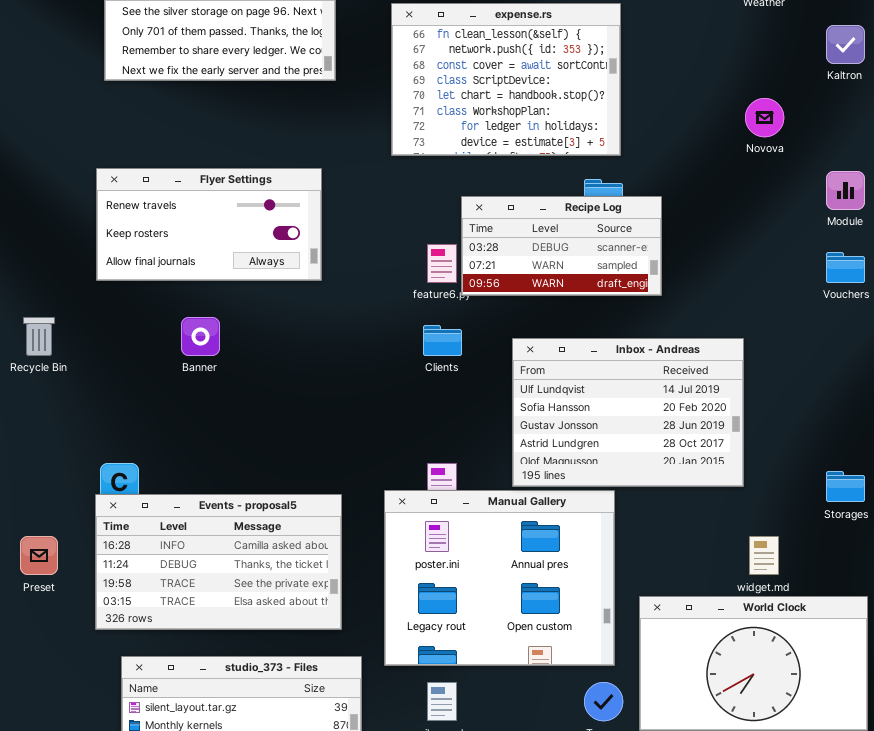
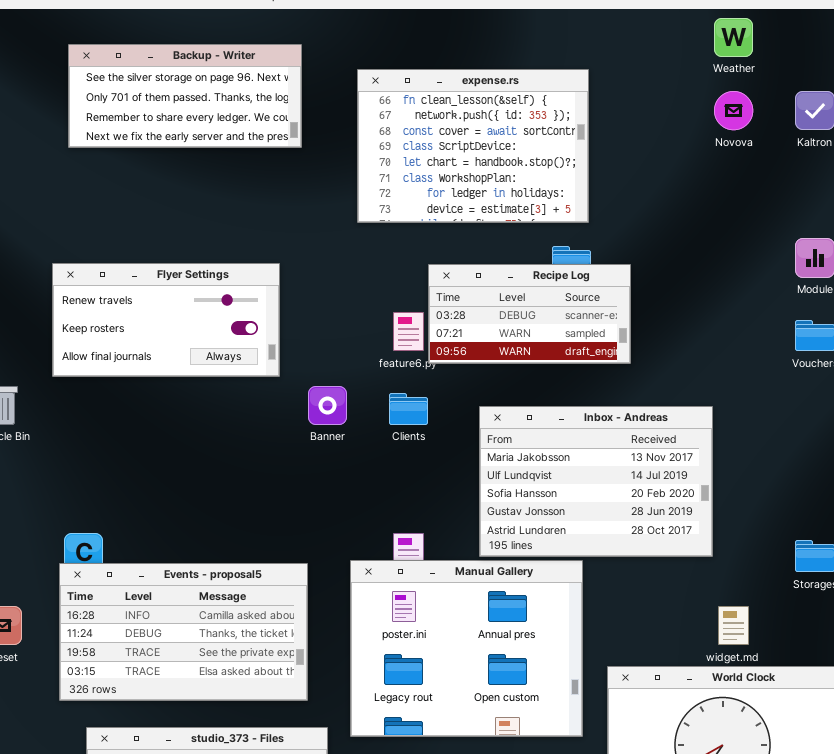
Novova: [745,98,784,137] -> [714,91,753,130], moved
Flyer Settings: [96,168,322,281] -> [52,263,280,377], moved
Banner: [181,317,220,356] -> [308,386,347,425], moved
Inbox - Andreas: [512,338,744,487] -> [479,406,713,557], scrolled up 1 row

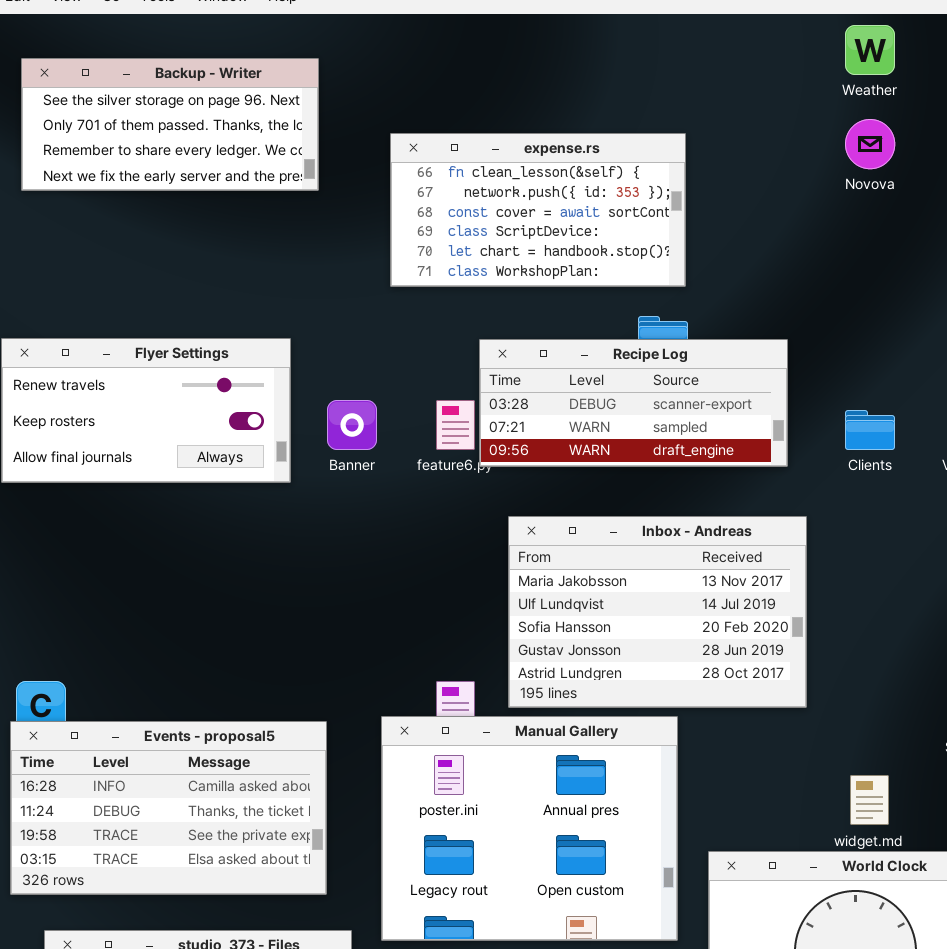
expense.rs: [357,69,589,223] -> [390,133,686,287], resized
Recipe Log: [428,264,631,364] -> [479,339,788,467], resized
Banner: [308,386,347,425] -> [327,400,377,450], moved
Clients: [389,393,428,425] -> [845,410,895,450], moved
Inbox - Andreas: [479,406,713,557] -> [508,516,807,708], moved

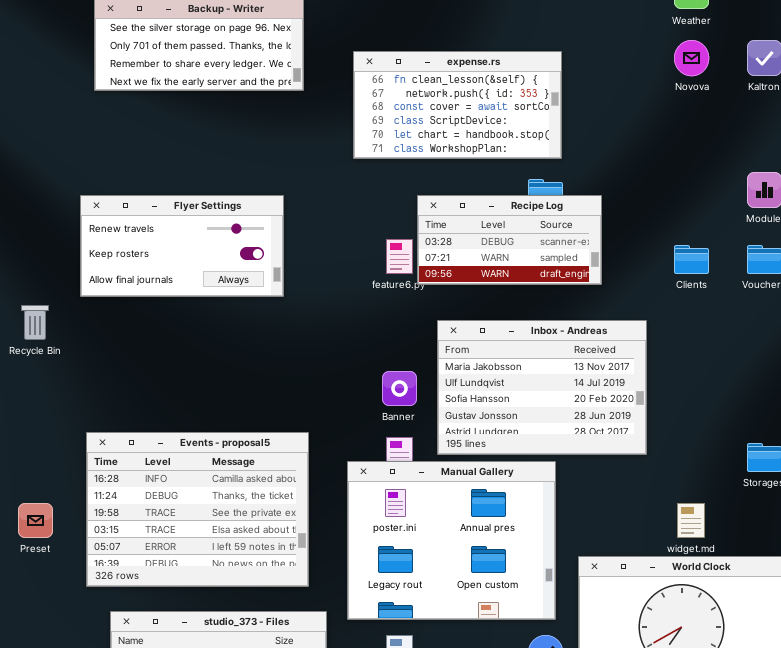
Recipe Log: [479,339,788,467] -> [417,195,602,285], resized
Banner: [327,400,377,450] -> [382,371,417,406], moved
Events - proposal5: [10,721,327,895] -> [86,432,309,587], resized

